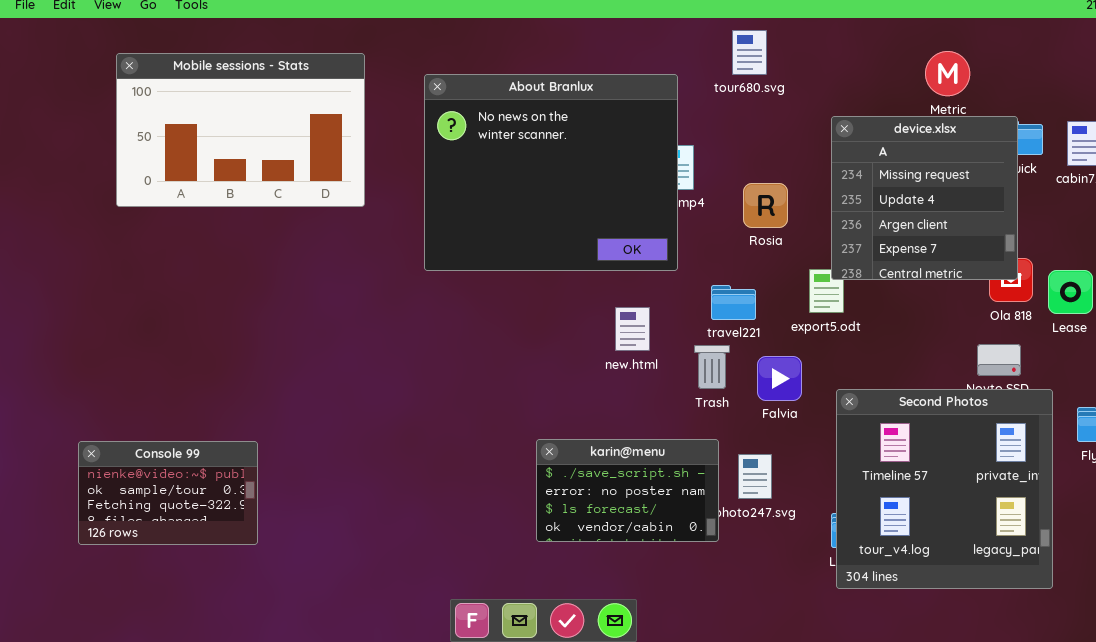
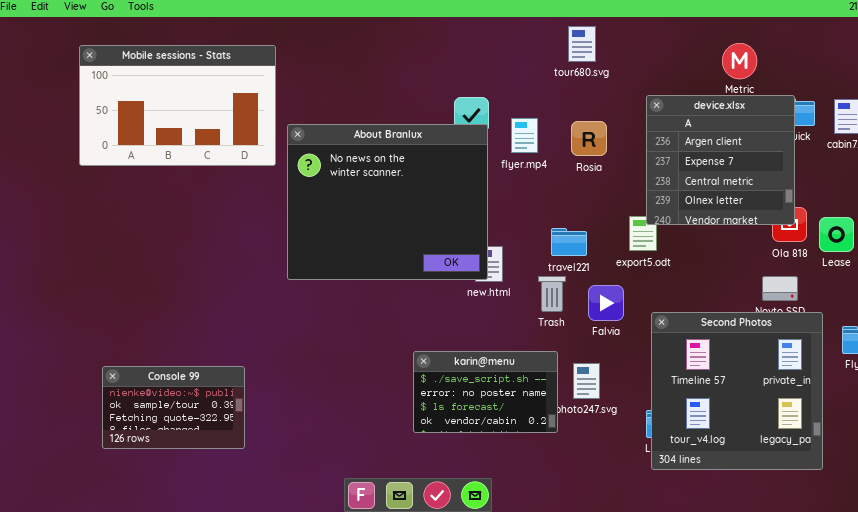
About Branlux: [424,74,678,271] -> [287,124,488,280], moved
device.xlsx: [831,116,1018,280] -> [646,95,795,225], scrolled down 2 rows
Rosia: [743,183,788,228] -> [571,121,607,156], moved
Console 99: [78,441,258,545] -> [102,366,245,449], moved

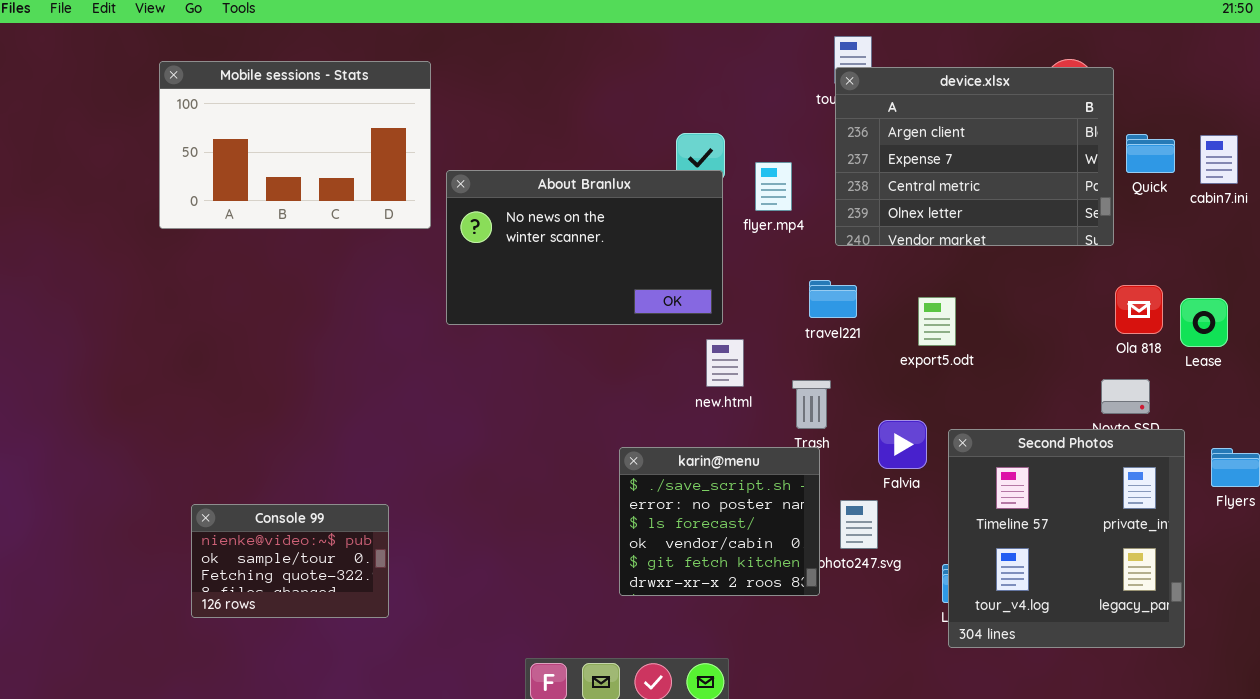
device.xlsx: [646,95,795,225] -> [835,67,1114,246], moved, resized
About Branlux: [287,124,488,280] -> [446,170,723,325], resized
travel221: [551,228,587,256] -> [809,280,857,318], moved
Falvia: [588,285,624,321] -> [878,420,927,469], moved
karin@menu: [413,351,558,433] -> [619,447,820,596], resized

